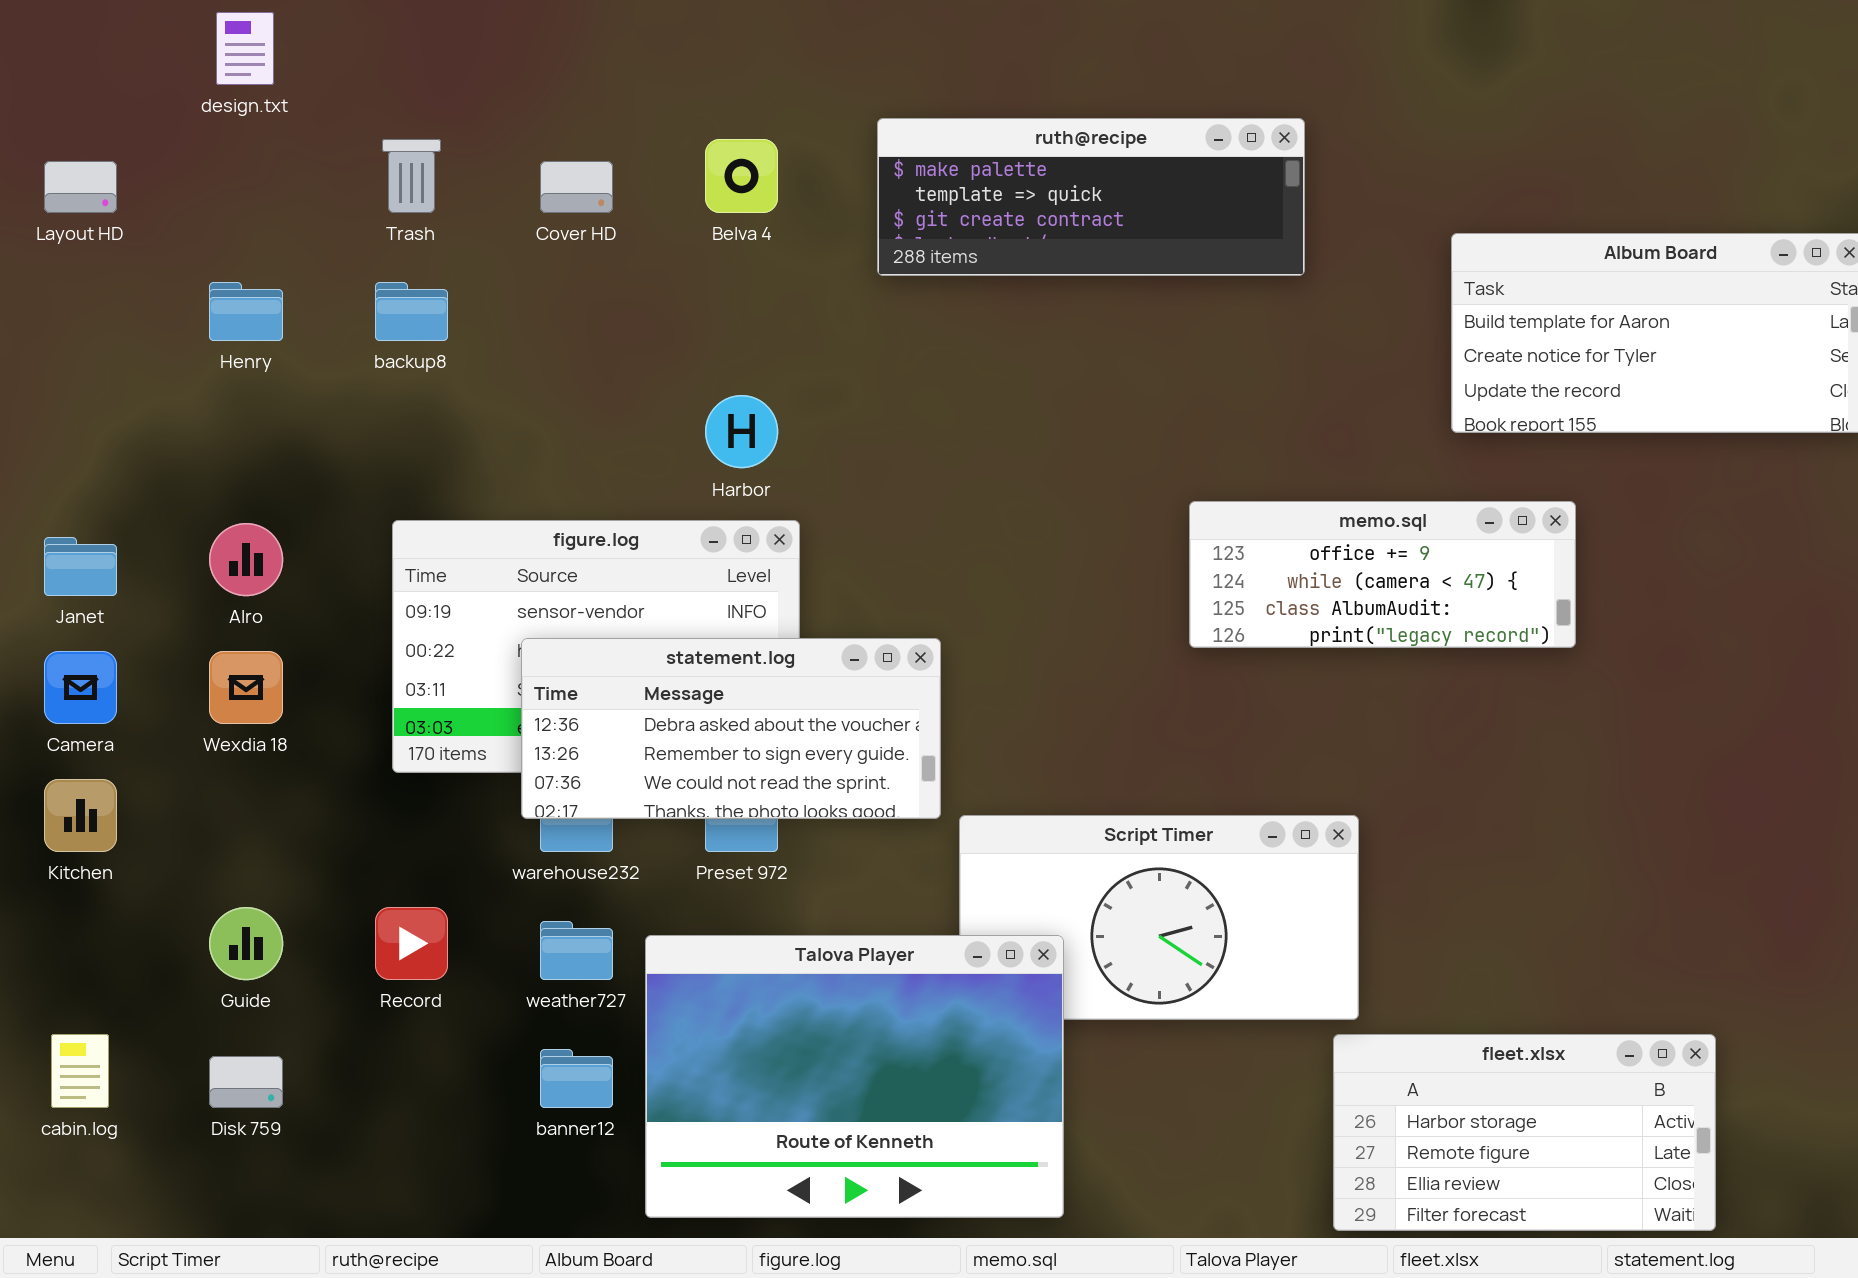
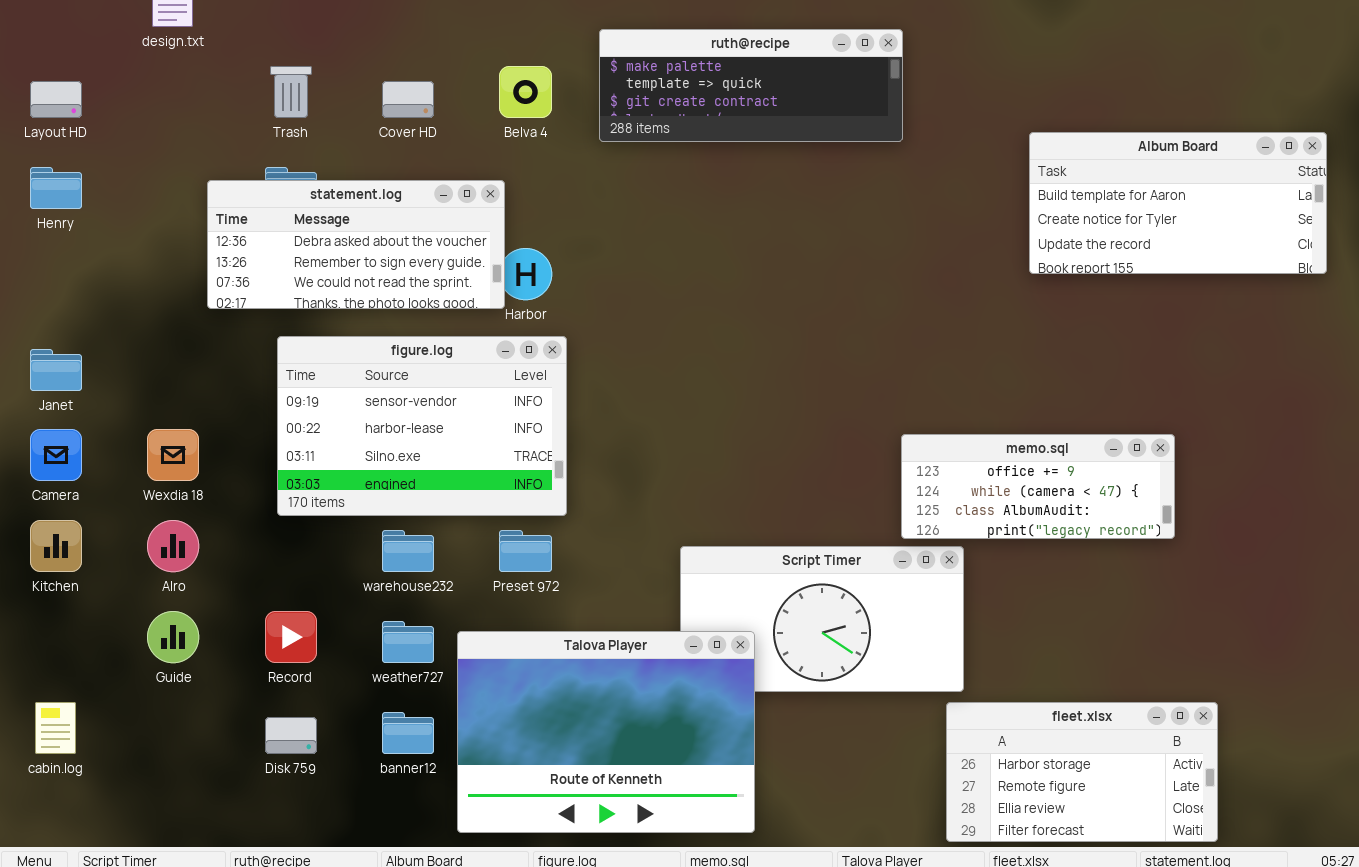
ruth@recipe: [877,118,1305,276] -> [599,29,903,142], moved
Henry: [209,282,283,341] -> [30,167,82,209], moved
memo.sql: [1189,501,1576,648] -> [901,434,1175,539], moved
Alro: [209,523,283,596] -> [147,520,199,572], moved
statement.log: [521,638,941,819] -> [207,180,505,309], moved
Disk 759: [209,1056,283,1108] -> [265,717,317,754], moved

